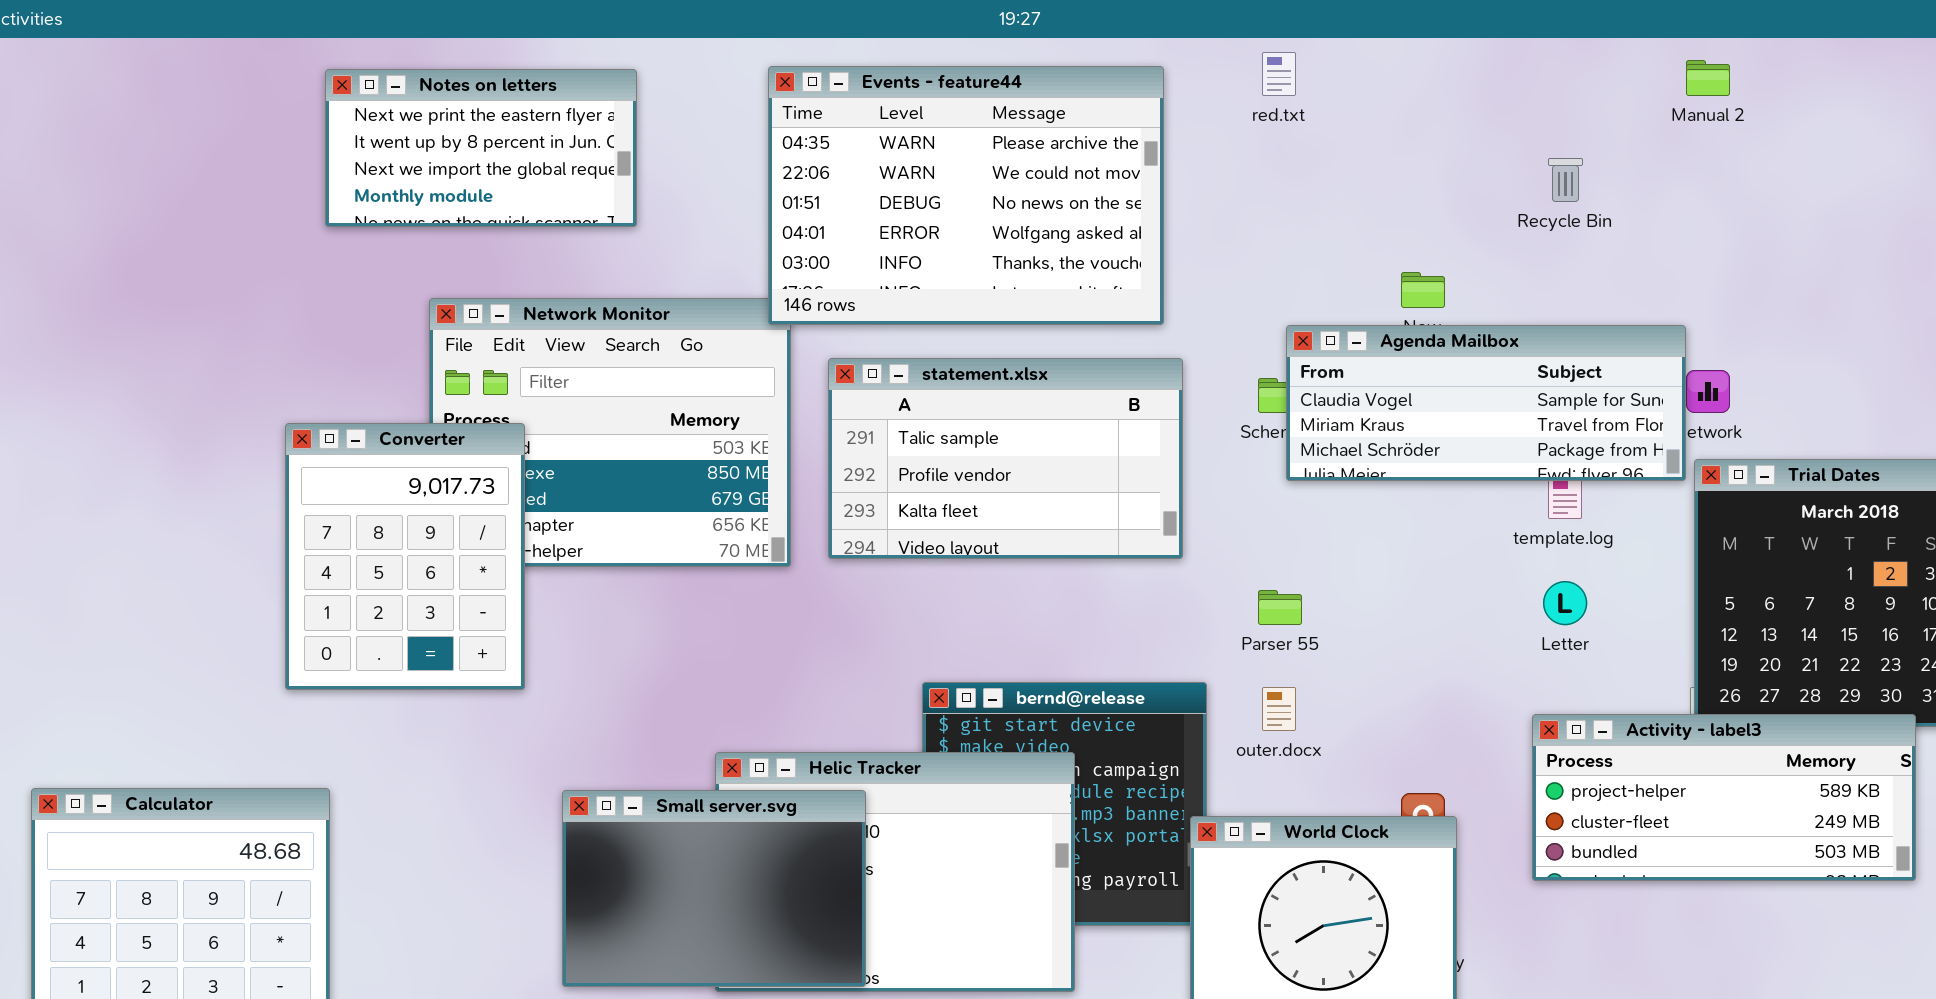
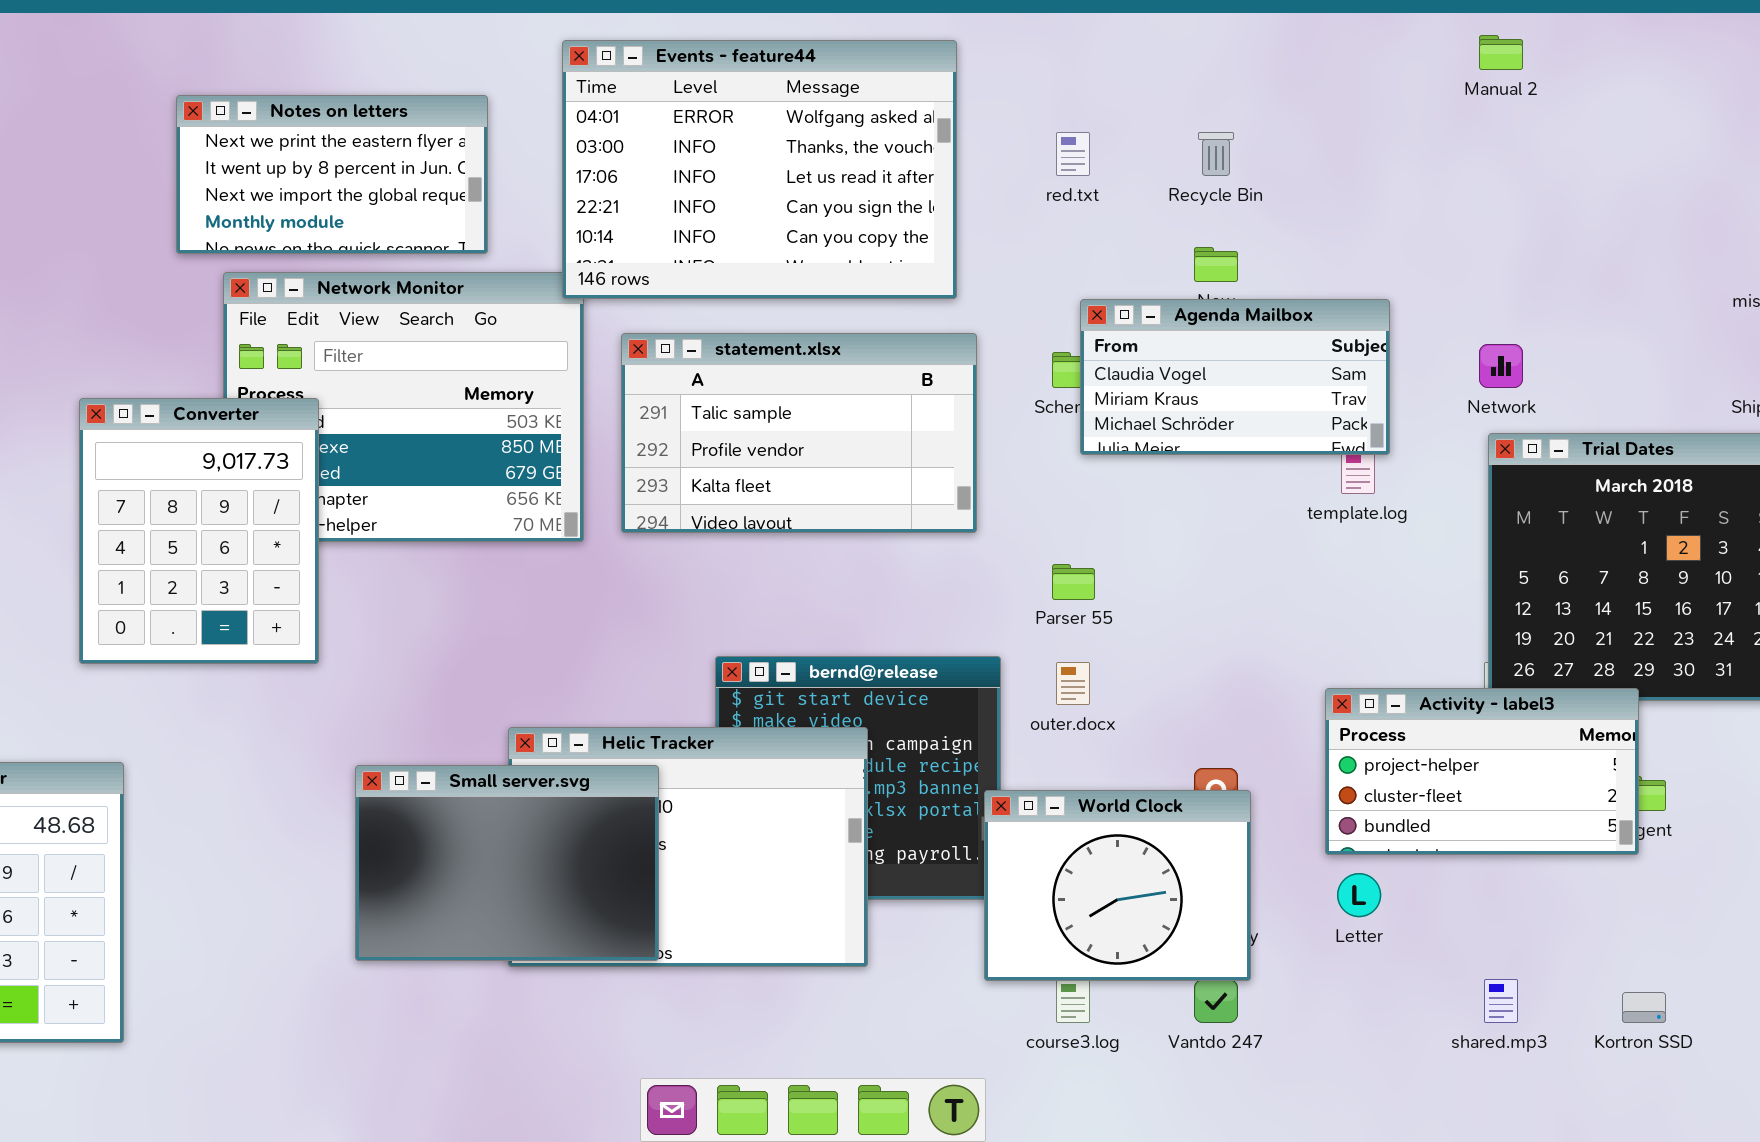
red.txt: [1262,52,1296,96] -> [1056,132,1090,176], moved
Events - feature44: [768,66,1164,325] -> [562,40,957,299], scrolled down 3 rows
Notes on letters: [325,69,637,227] -> [176,95,488,254], moved
Recycle Bin: [1548,158,1583,202] -> [1198,132,1234,176], moved
Agenda Mailbox: [1286,325,1686,481] -> [1080,299,1390,455], resized
Letter: [1543,581,1587,625] -> [1337,873,1381,917], moved
Activity - label3: [1532,714,1916,881] -> [1325,688,1639,855], resized

